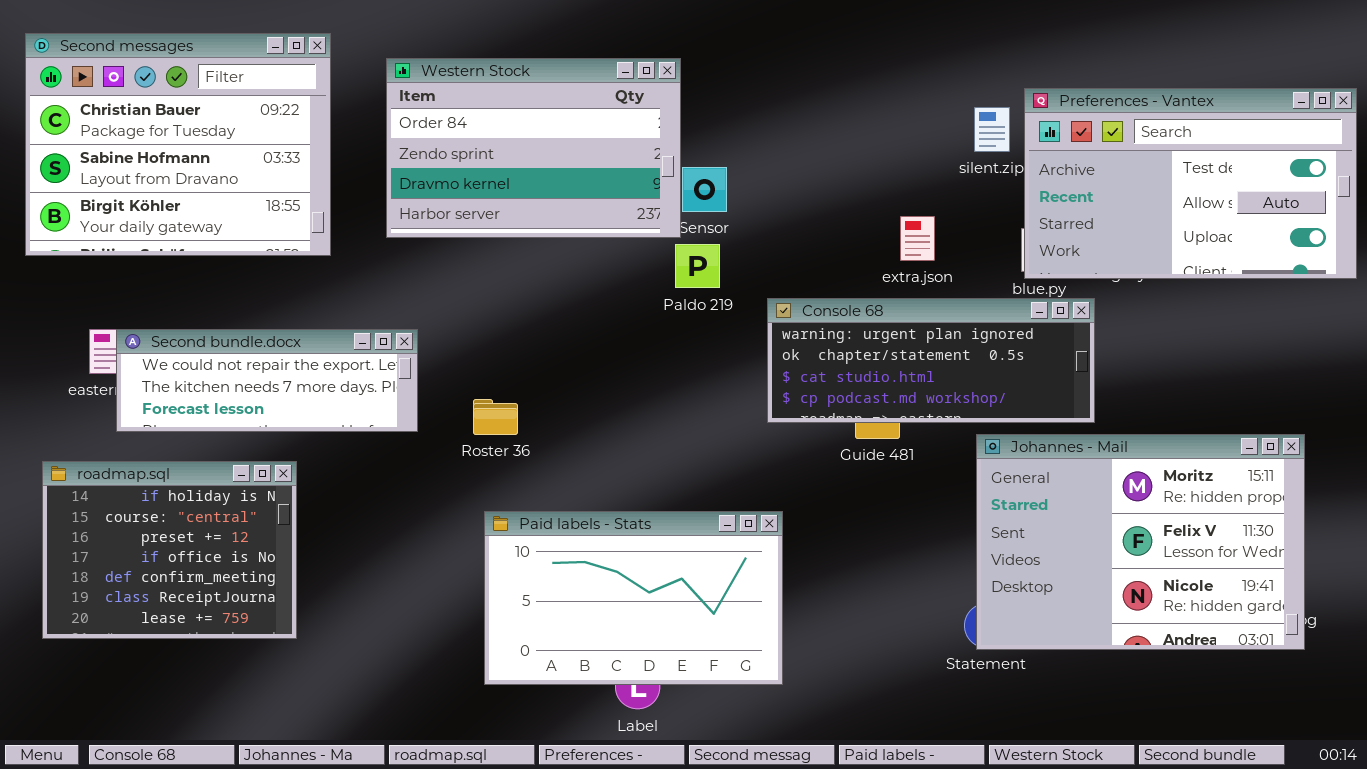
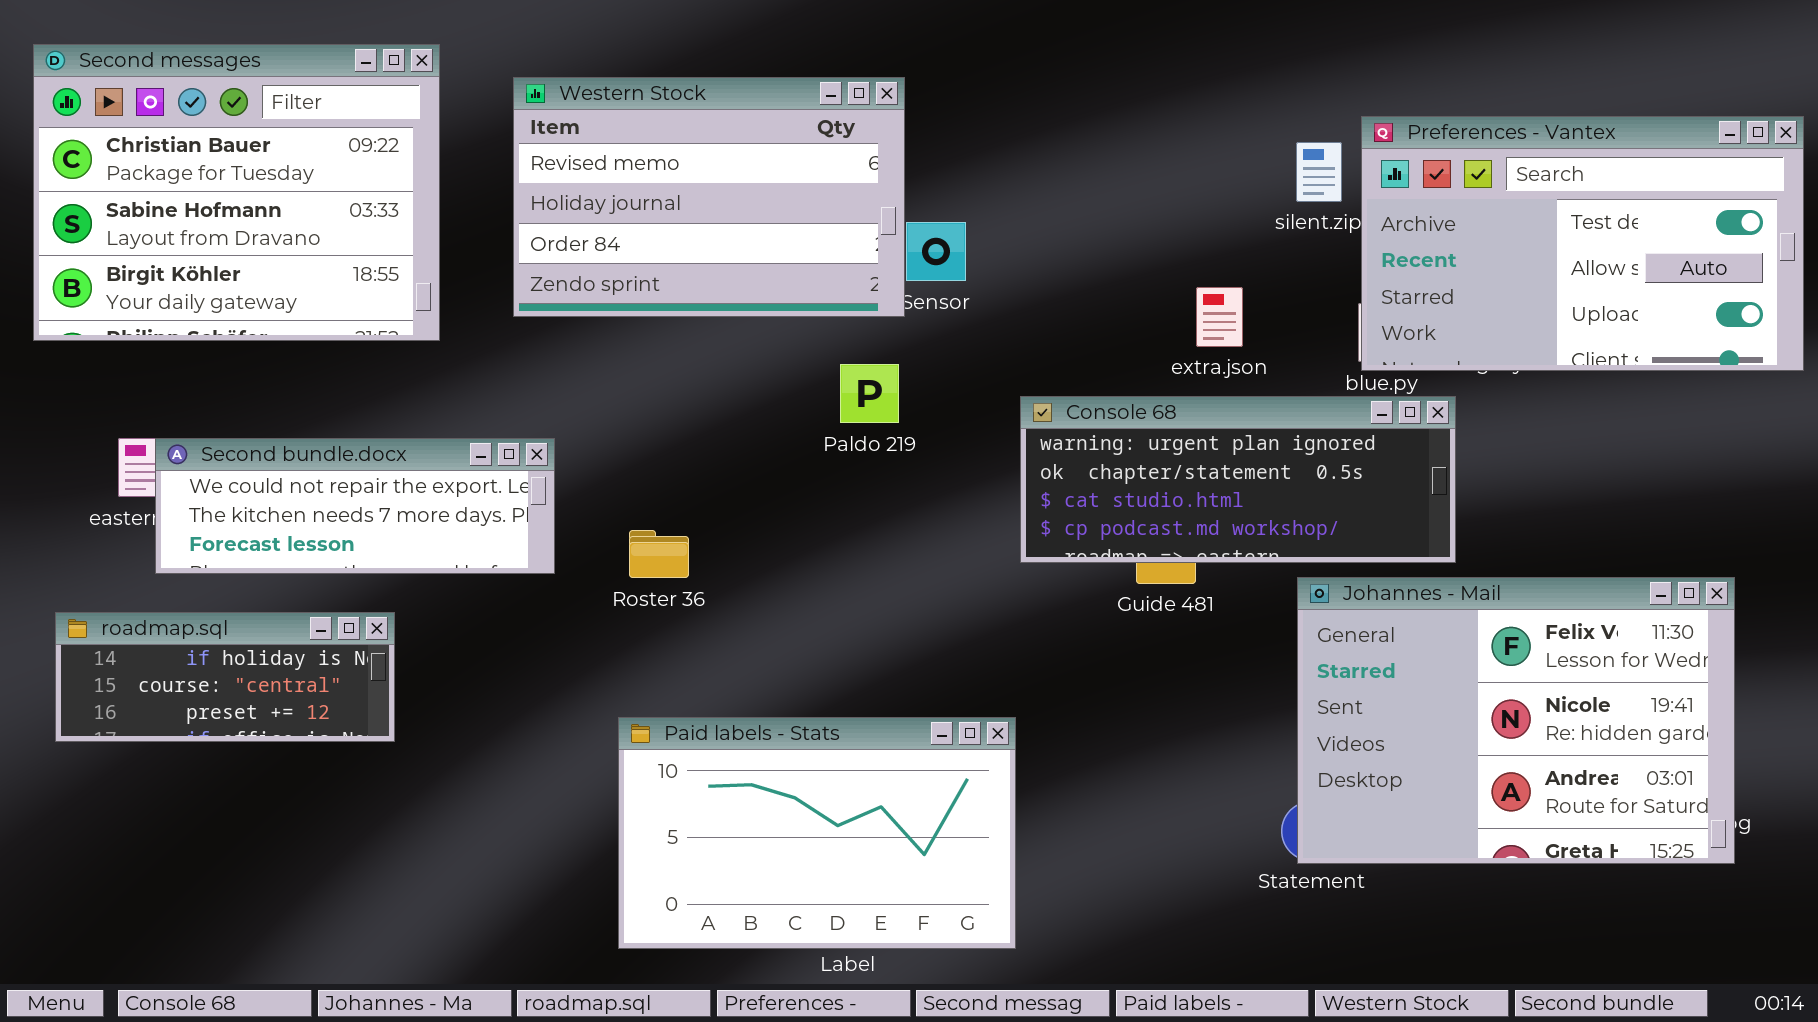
Western Stock: [386,58,681,238] -> [513,77,905,317], scrolled up 2 rows
Paldo 219: [675,244,720,288] -> [840,364,899,423], moved
Johannes - Mail: [976,434,1305,650] -> [1297,577,1735,864], scrolled down 1 row
roadmap.sql: [42,461,297,639] -> [55,612,395,742], resized
Paid labels - Stats: [484,511,783,685] -> [618,717,1016,949], moved

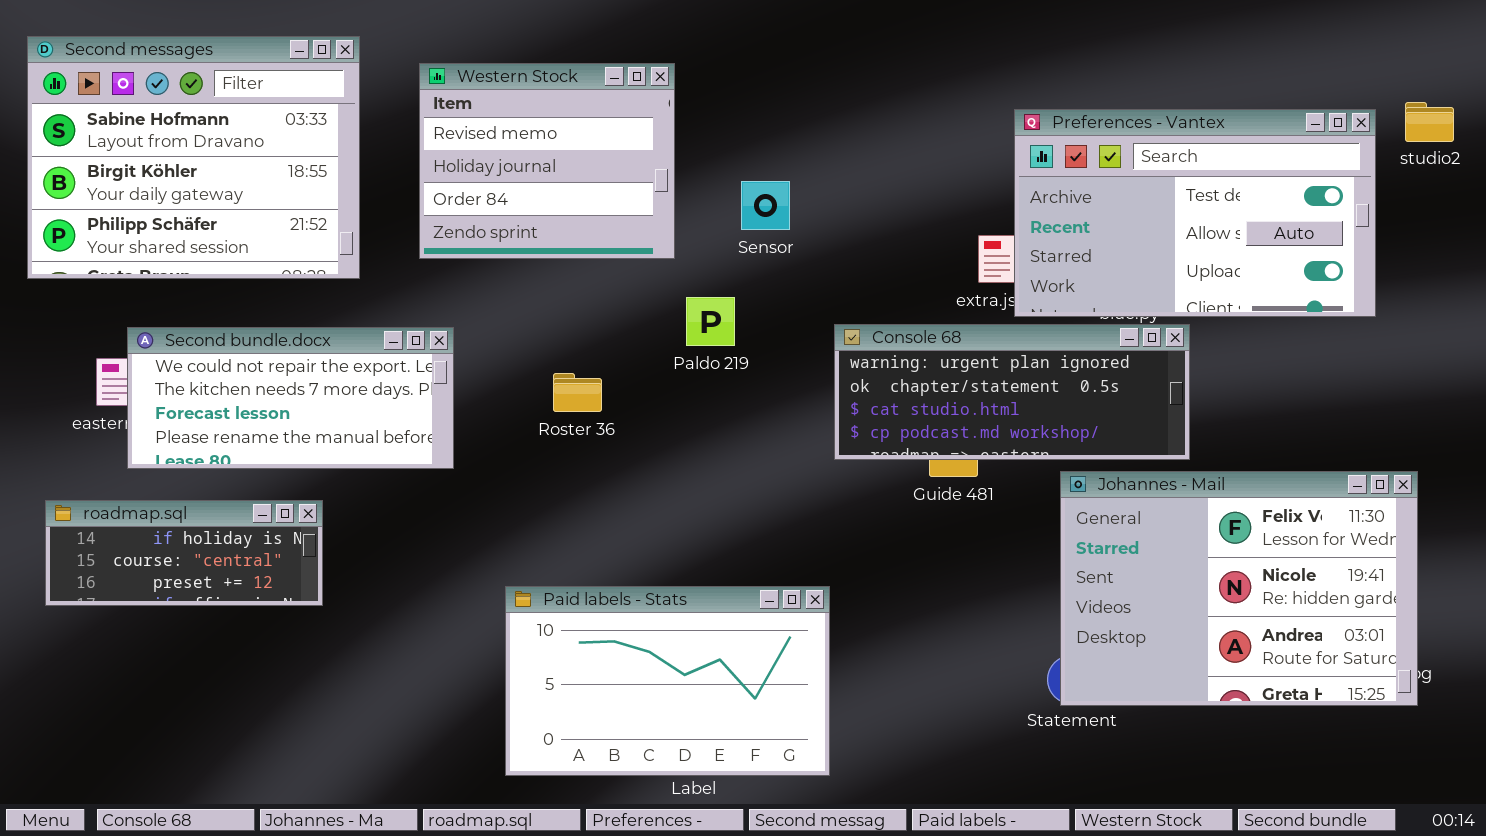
Second messages: [33,44,440,341] -> [27,36,360,279], scrolled down 1 row
Western Stock: [513,77,905,317] -> [419,63,675,259], resized
Preferences - Vantex: [1361,116,1804,371] -> [1014,109,1376,317], moved
Second bundle.docx: [155,438,555,574] -> [127,327,454,469], resized
Roster 36: [629,530,689,578] -> [553,373,602,412], moved

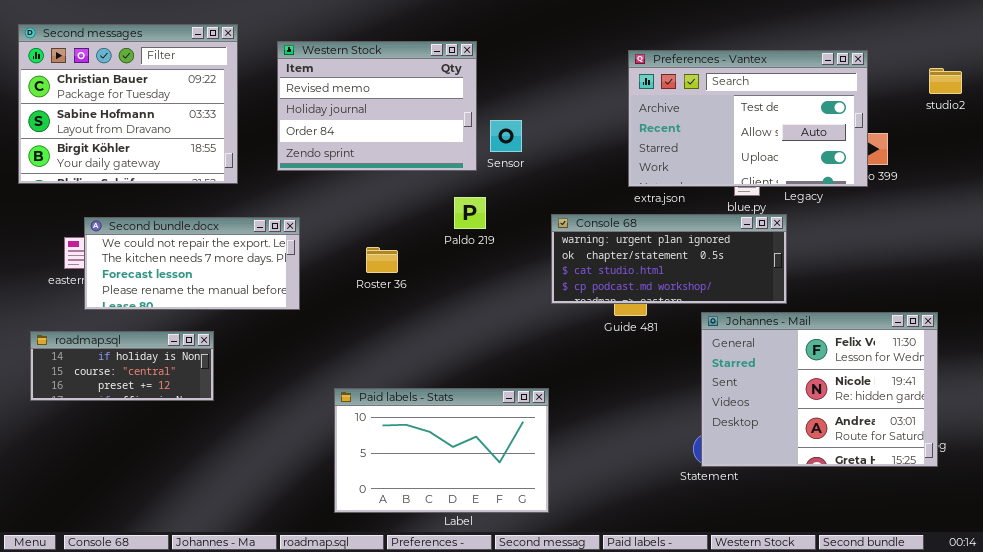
Second messages: [27,36,360,279] -> [18,24,238,184], scrolled up 1 row
Western Stock: [419,63,675,259] -> [277,41,477,171], resized
Preferences - Vantex: [1014,109,1376,317] -> [628,50,868,187], moved

